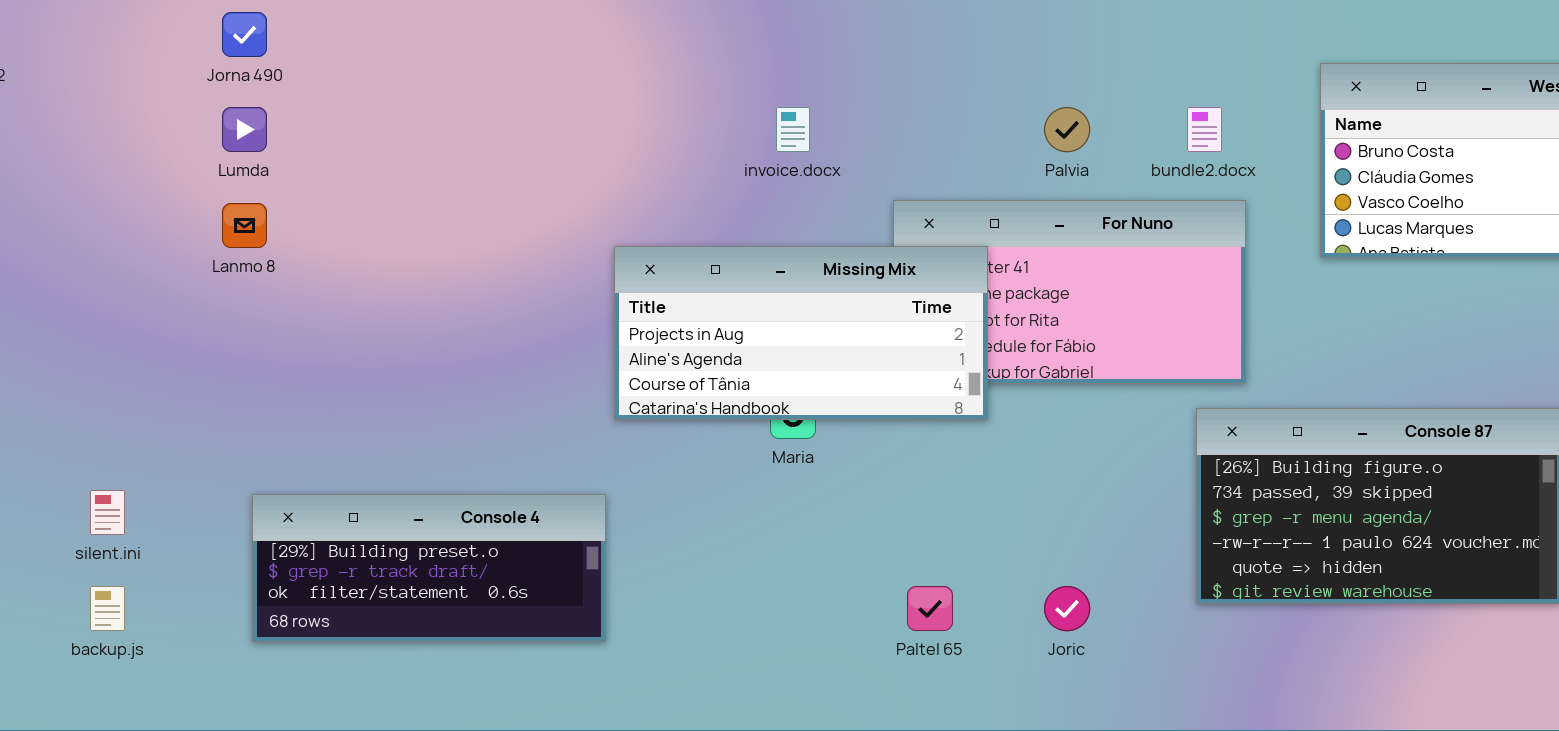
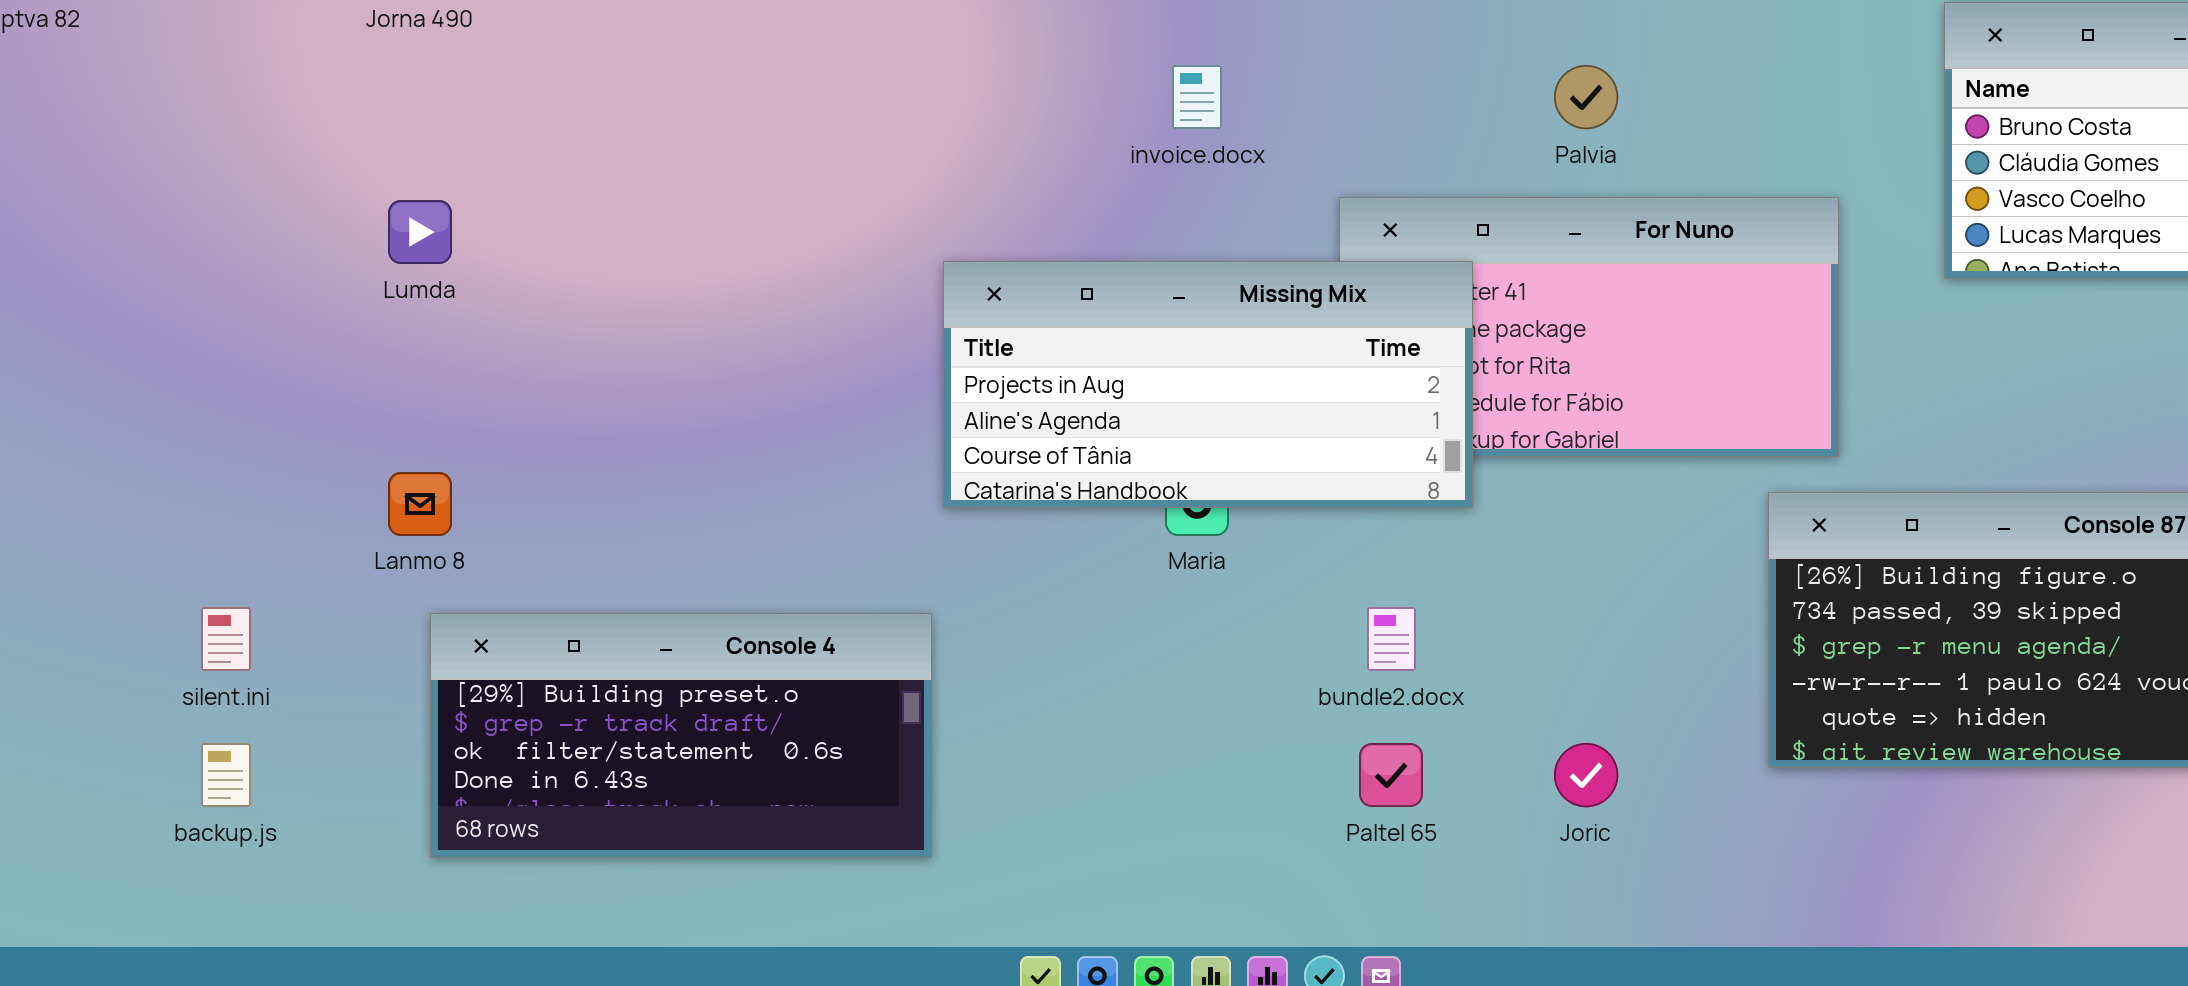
Lumda: [222,107,267,152] -> [388,200,452,264], moved
bundle2.docx: [1187,107,1222,152] -> [1367,607,1416,671], moved
Lanmo 8: [222,203,267,248] -> [388,472,452,536], moved
Console 4: [252,494,606,642] -> [430,613,932,858], resized

